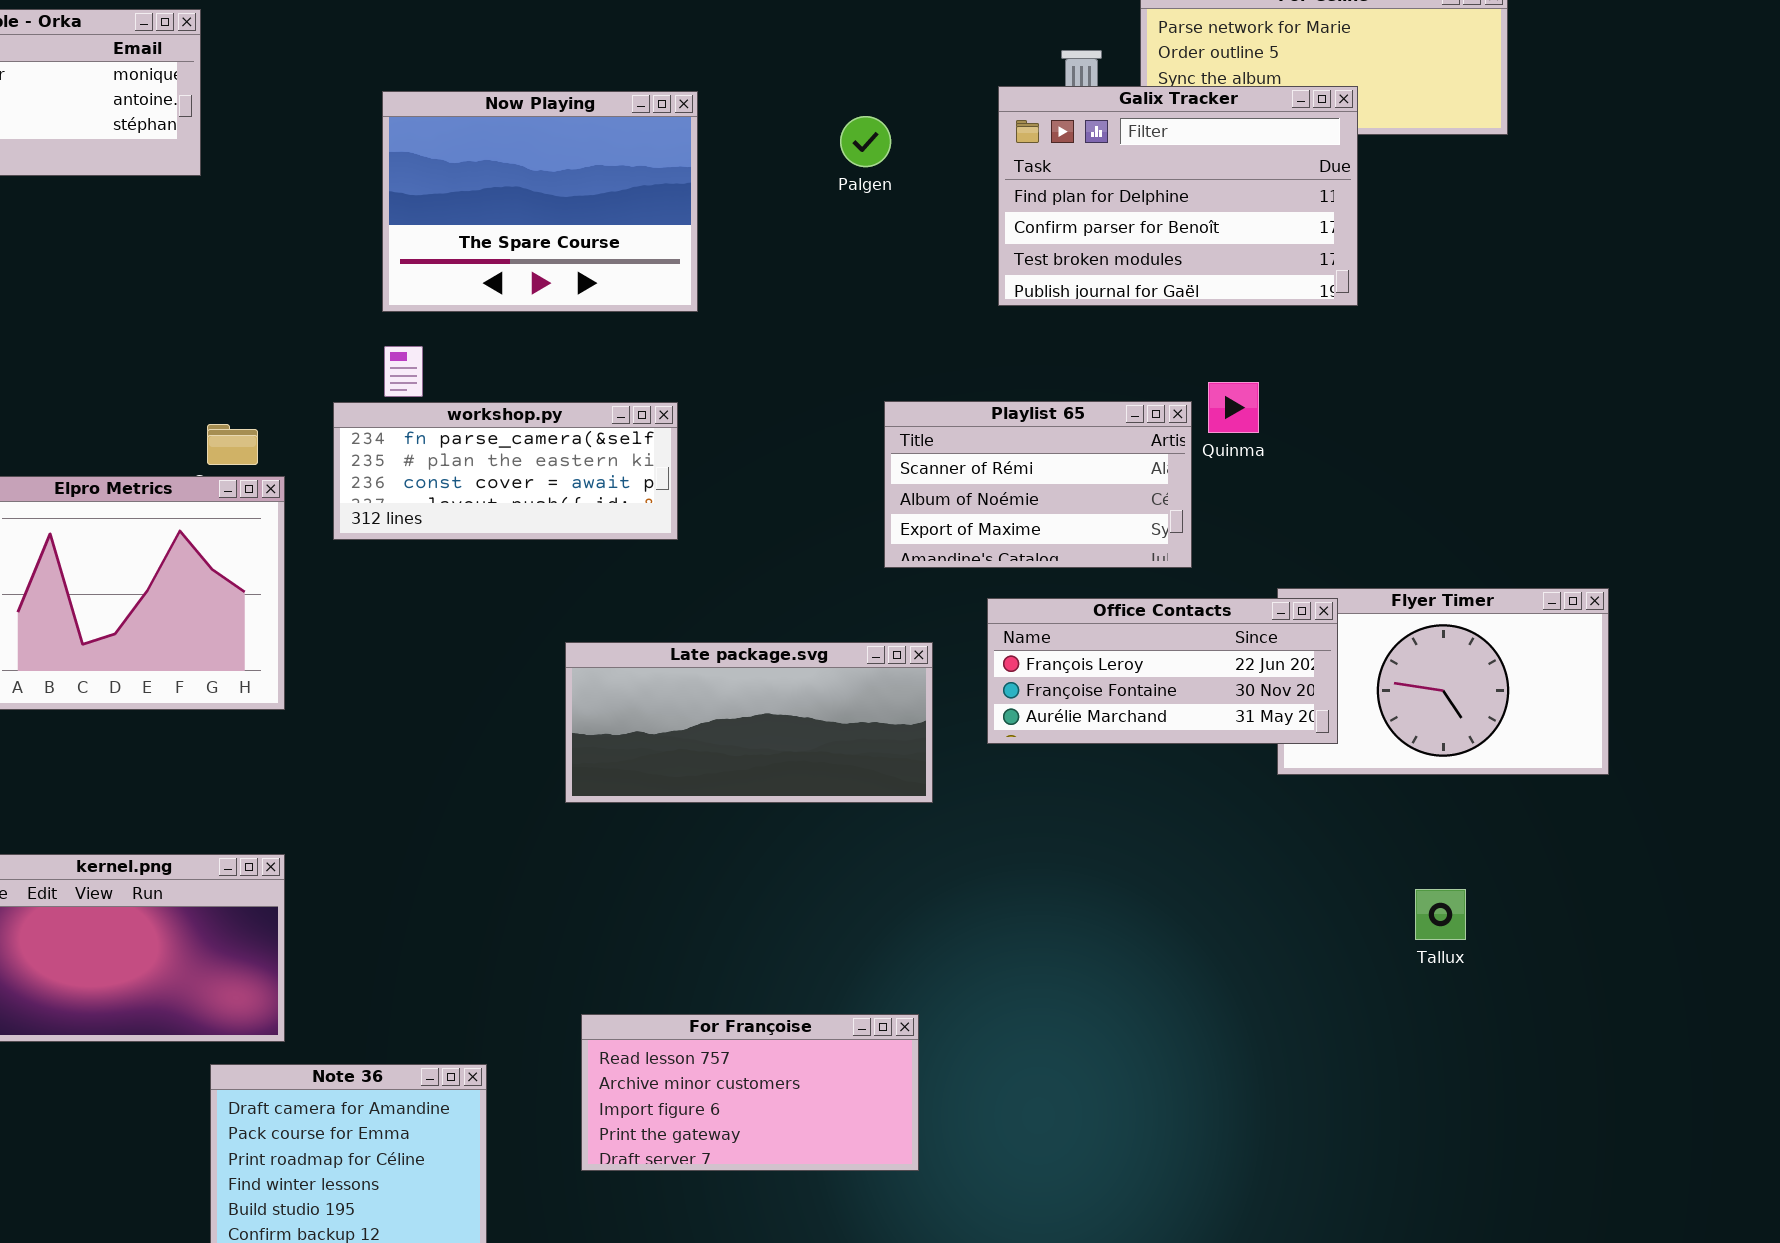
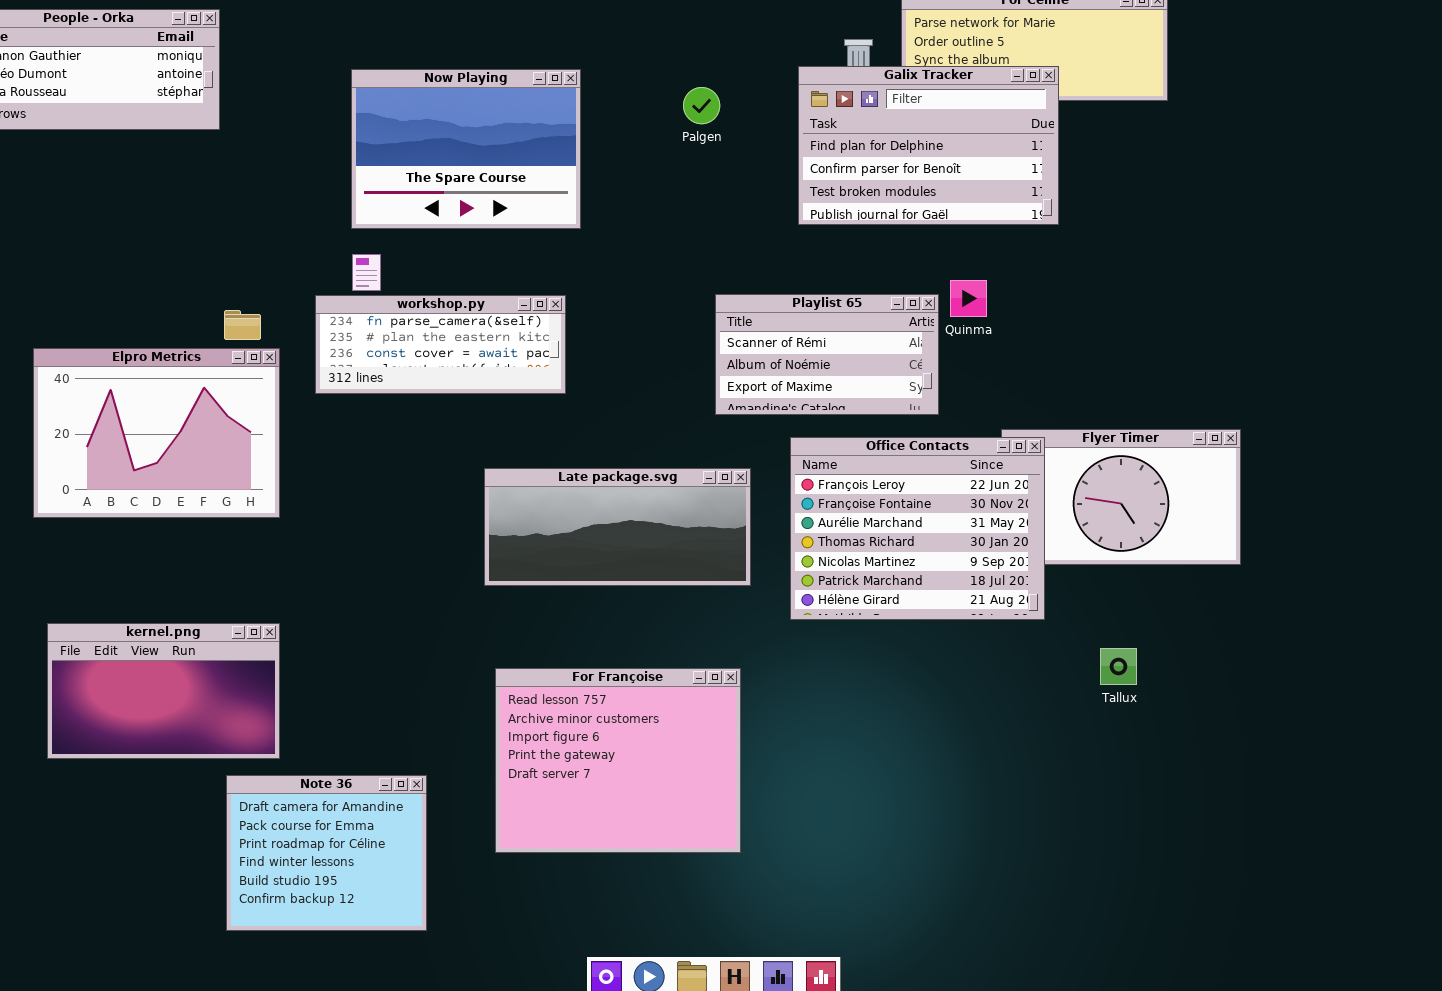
Office Contacts: [987,598,1338,744] -> [790,437,1045,620], resized
For Françoise: [581,1014,919,1171] -> [495,668,741,853], resized

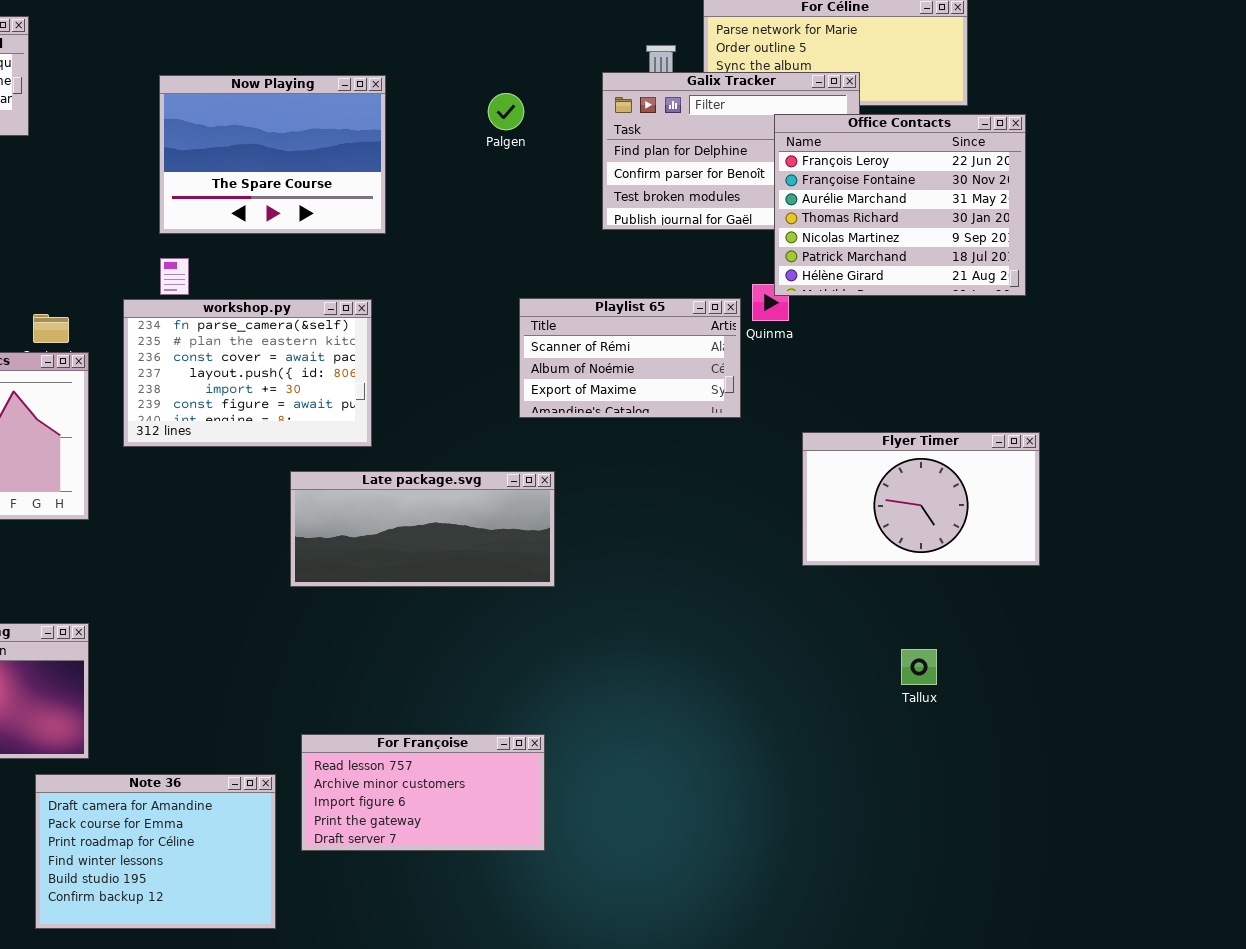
workshop.py: [315,295,566,394] -> [123,299,372,447], resized
Office Contacts: [790,437,1045,620] -> [774,114,1026,296], moved
For Françoise: [495,668,741,853] -> [301,734,545,851], resized
Note 36: [226,775,427,931] -> [35,774,276,929], resized

